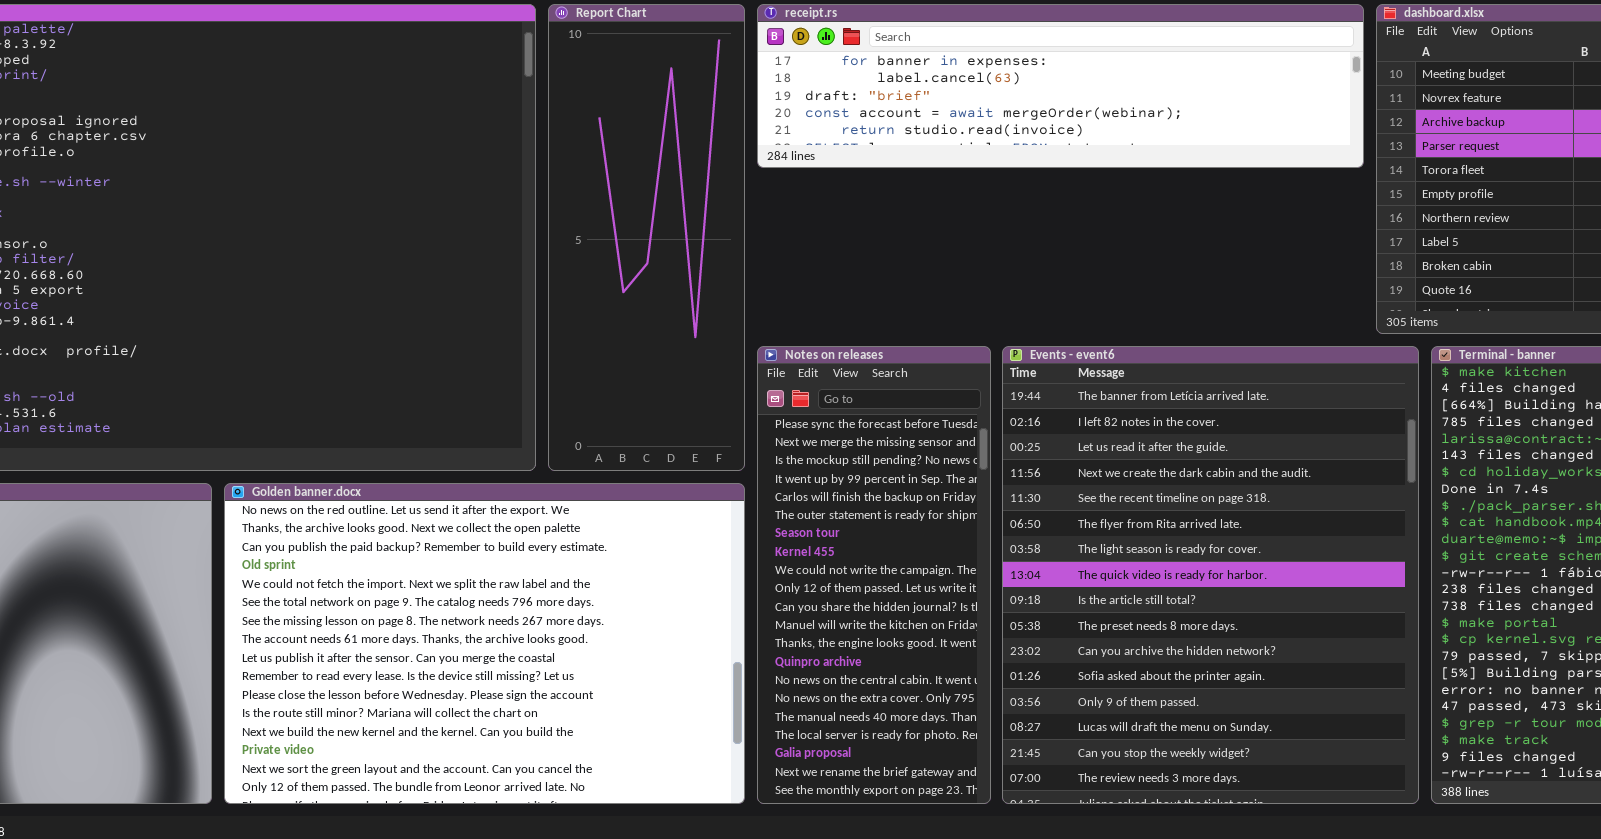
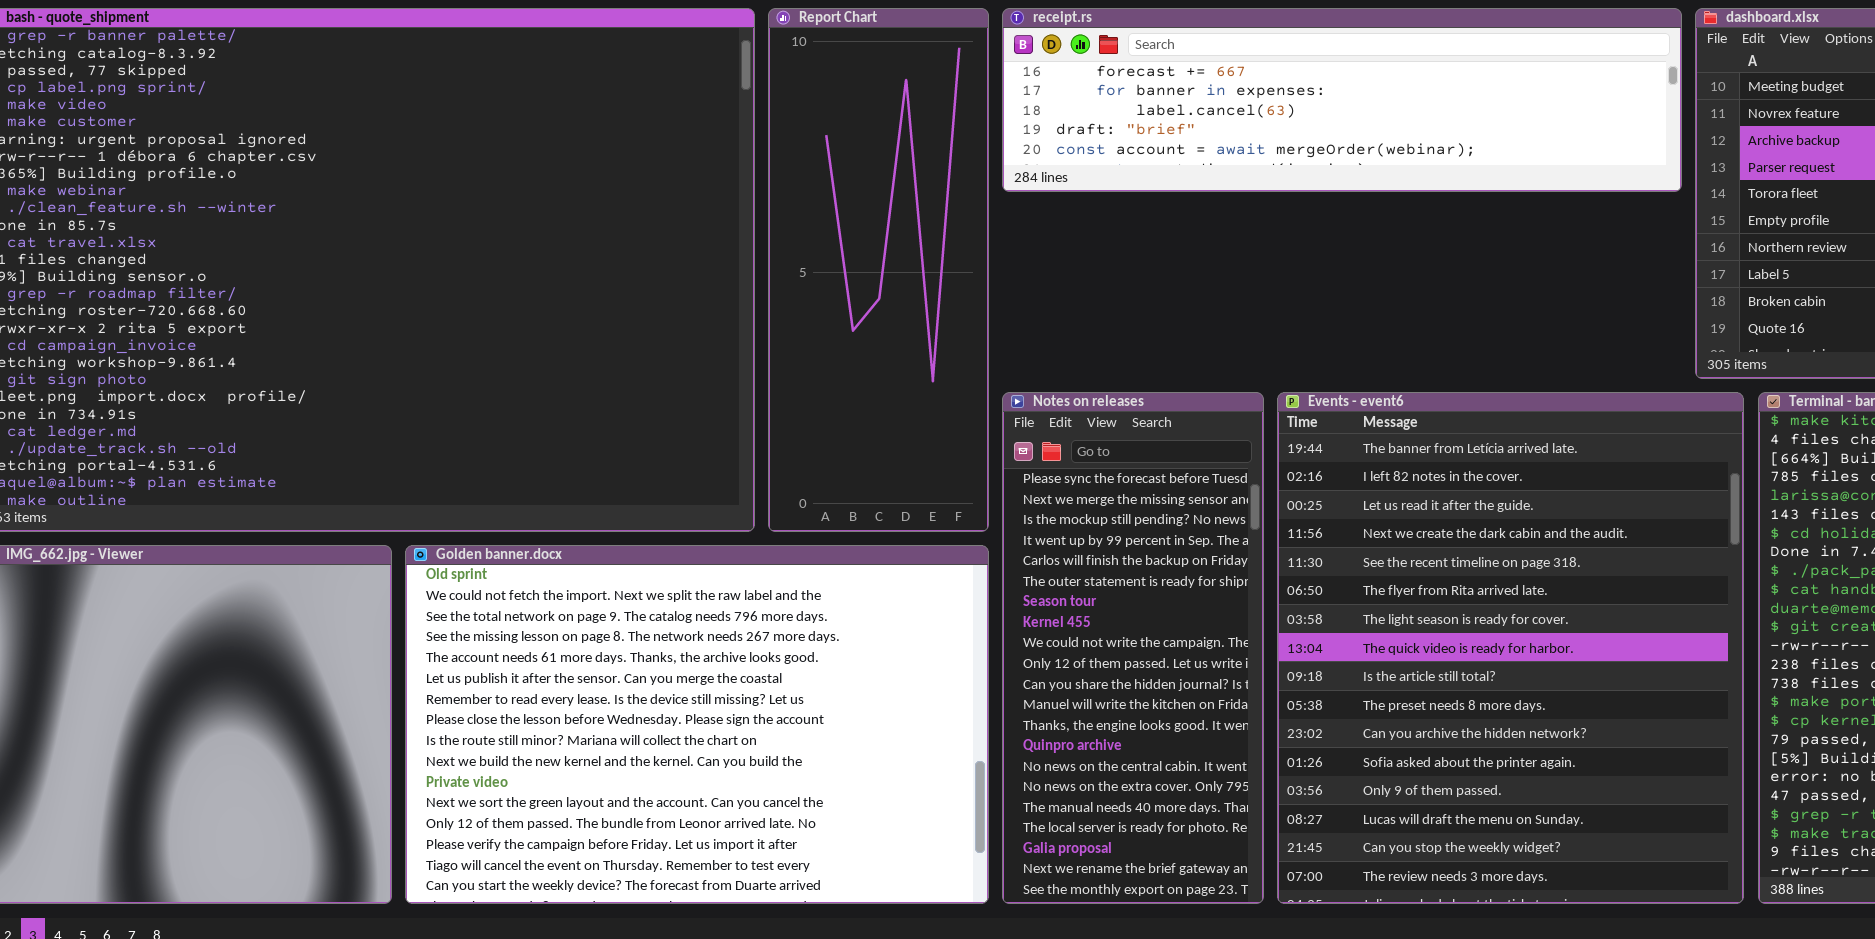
receipt.rs: [757,4,1364,168] -> [1002,8,1682,192], scrolled up 1 row
Golden banner.docx: [224,483,745,804] -> [405,545,989,904], scrolled down 3 rows

